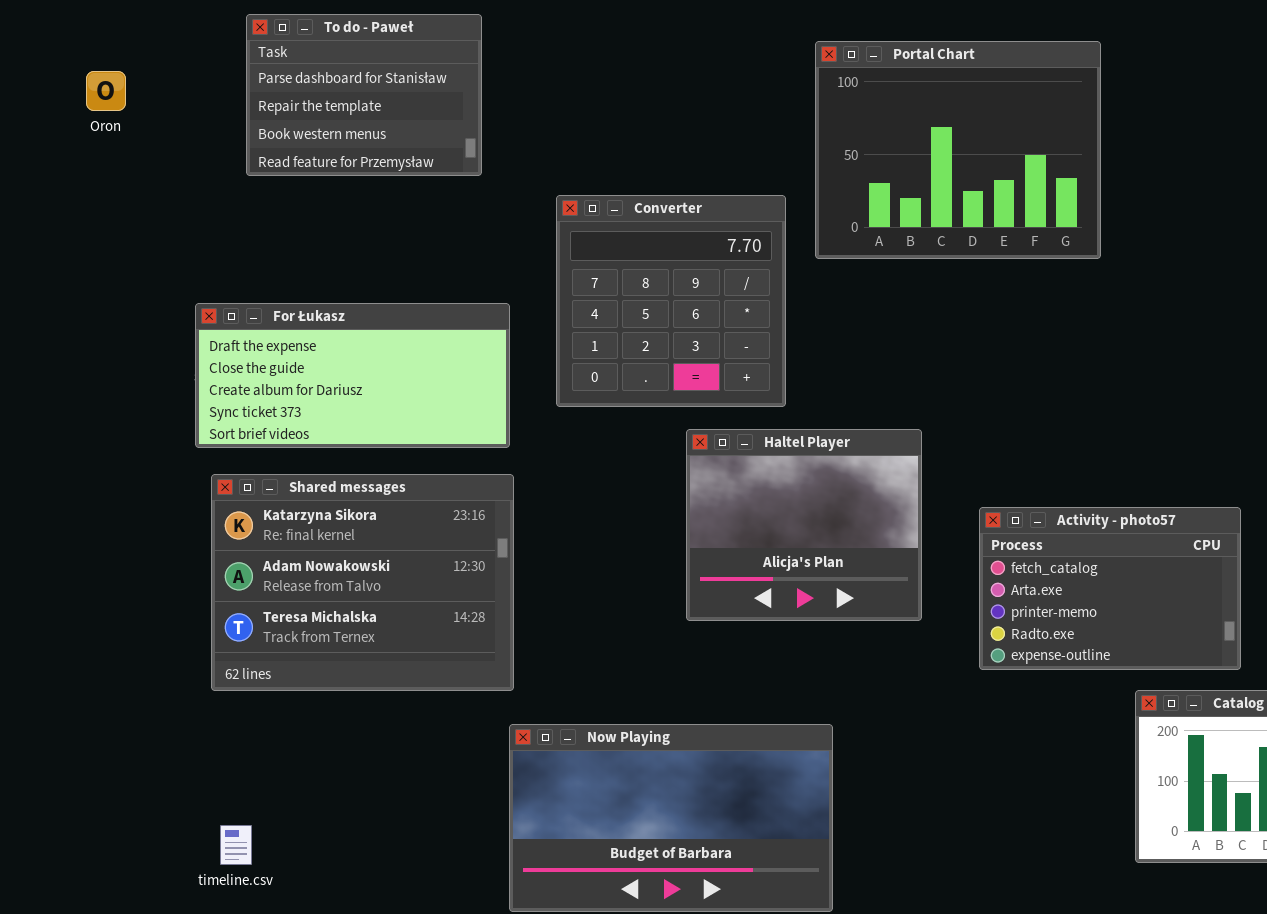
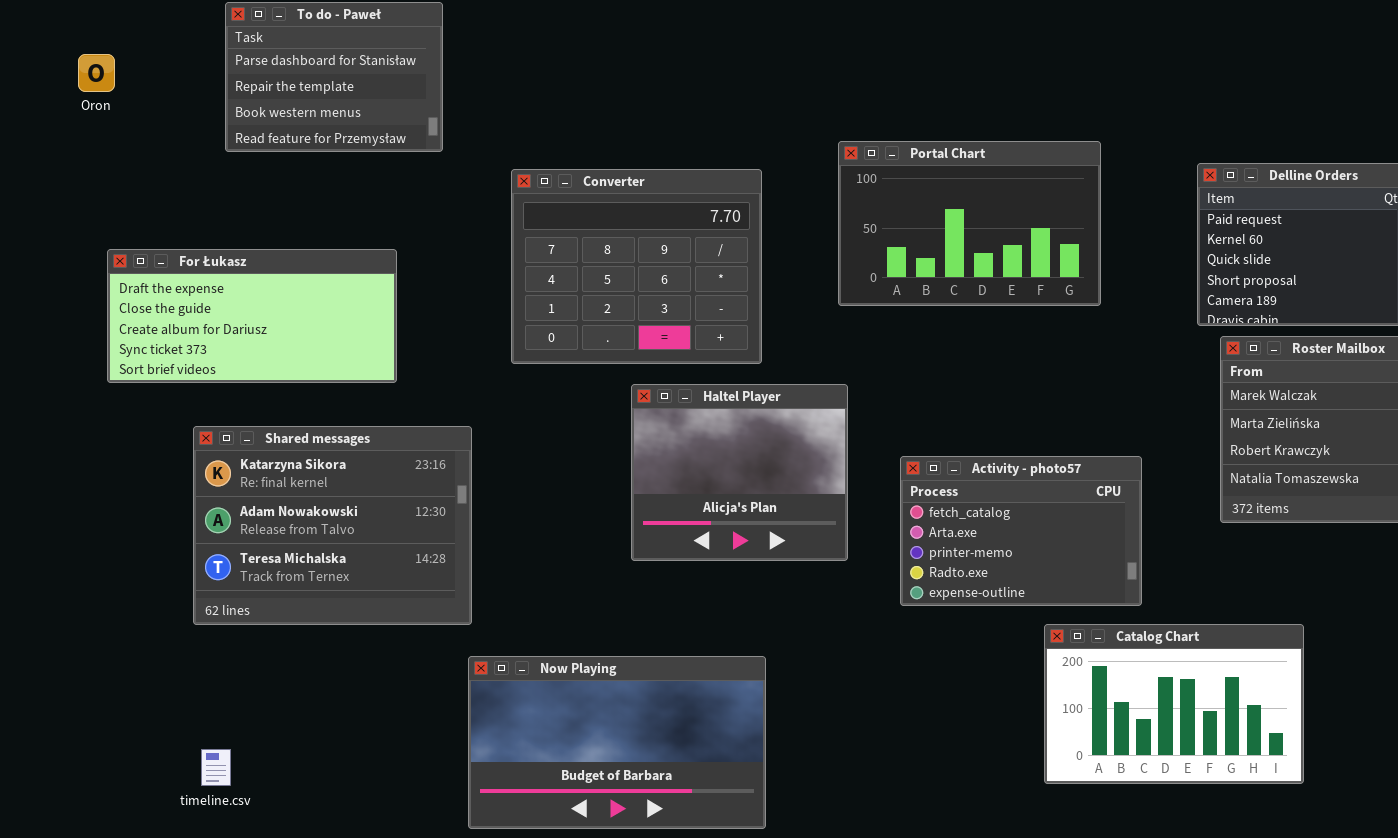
Portal Chart: [815,41,1101,259] -> [838,141,1101,306], moved, resized
Converter: [556,195,786,407] -> [511,169,762,364], resized
For Łukasz: [195,303,510,448] -> [107,249,397,383], moved

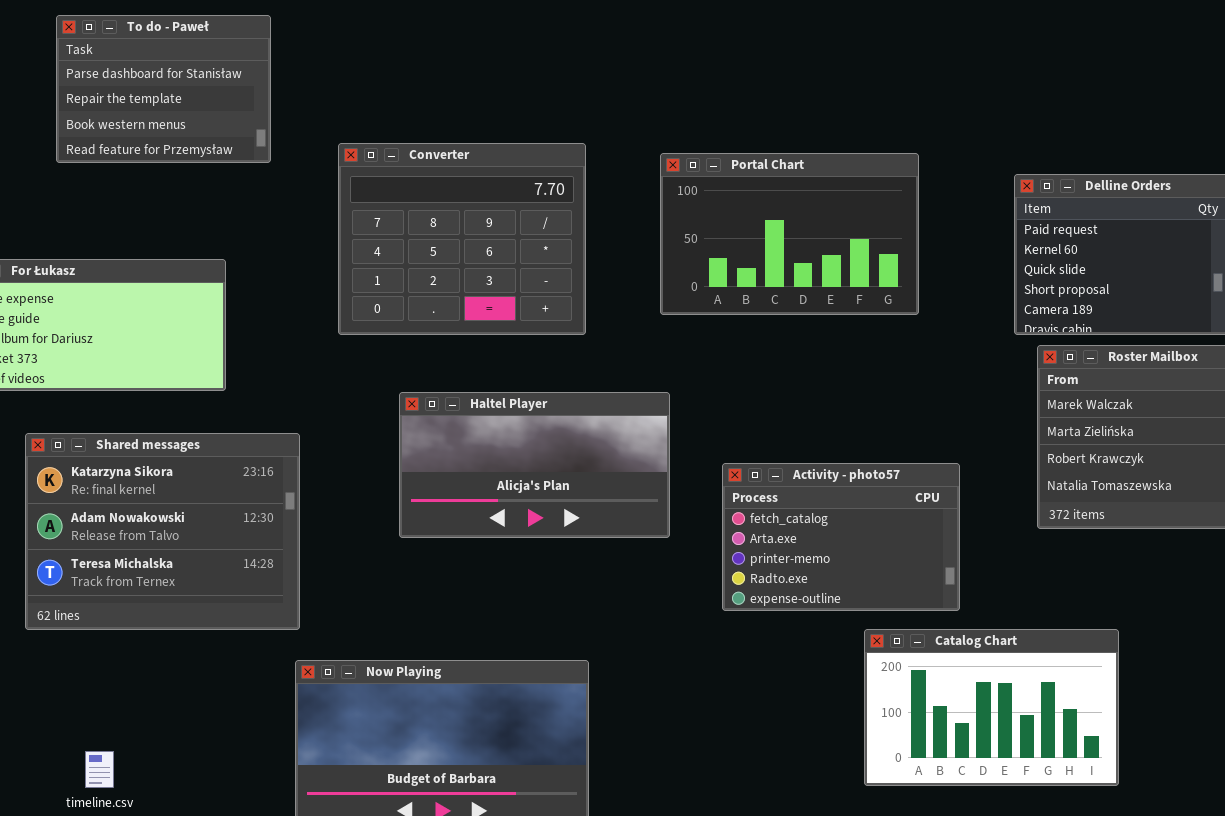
Converter: [511,169,762,364] -> [338,143,586,335], moved
Haltel Player: [631,384,848,561] -> [399,392,670,538], resized
timeline.csv: [201,749,231,786] -> [85,751,114,788], moved

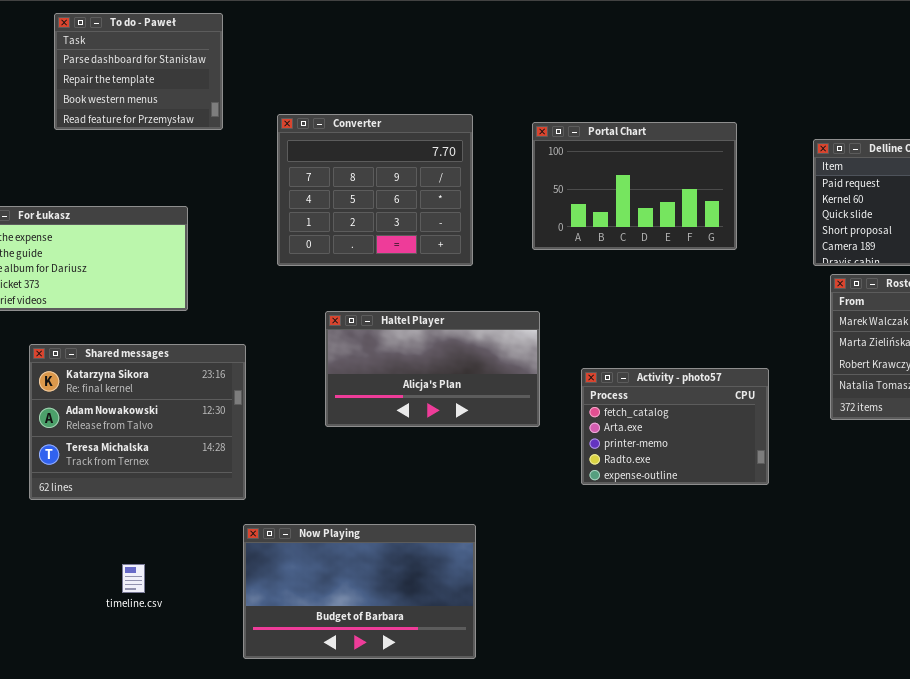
Catalog Chart: [864,629,1119,786] -> none, closed
timeline.csv: [85,751,114,788] -> [122,564,145,593], moved

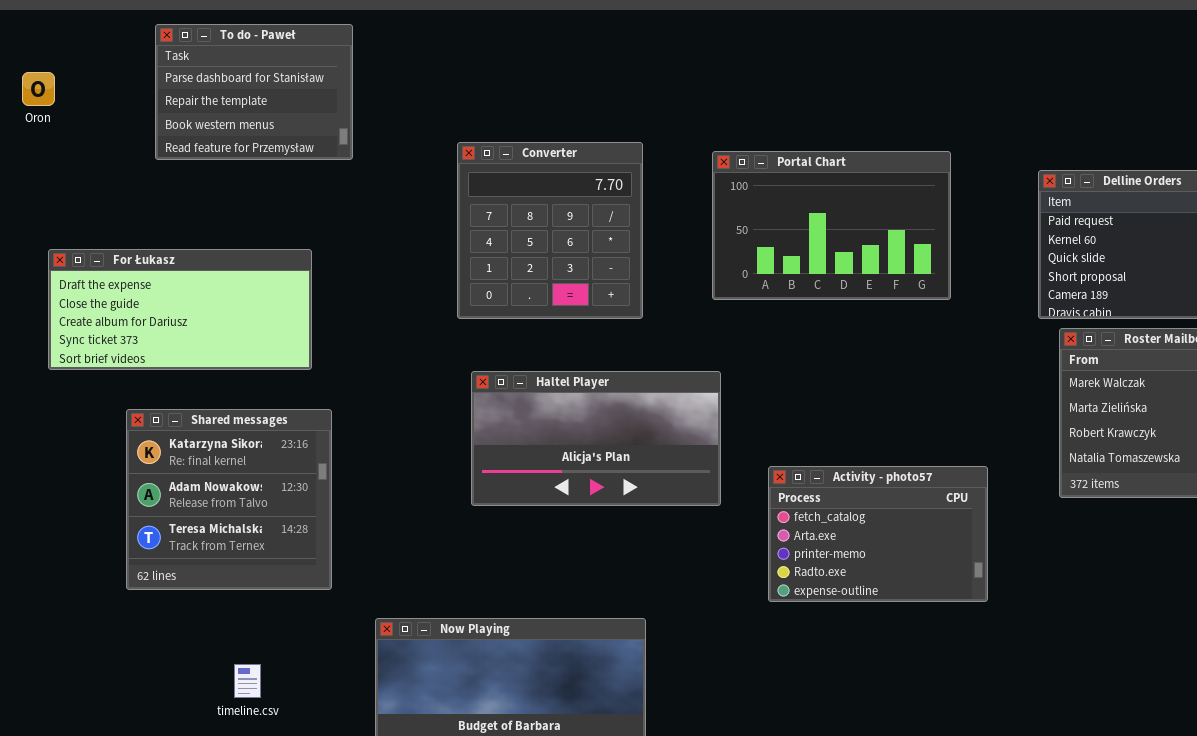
Converter: [277,114,473,266] -> [457,142,643,319], resized
Shared messages: [29,344,246,500] -> [126,409,332,590], resized
Activity - photo57: [581,368,769,485] -> [768,466,988,602], moved

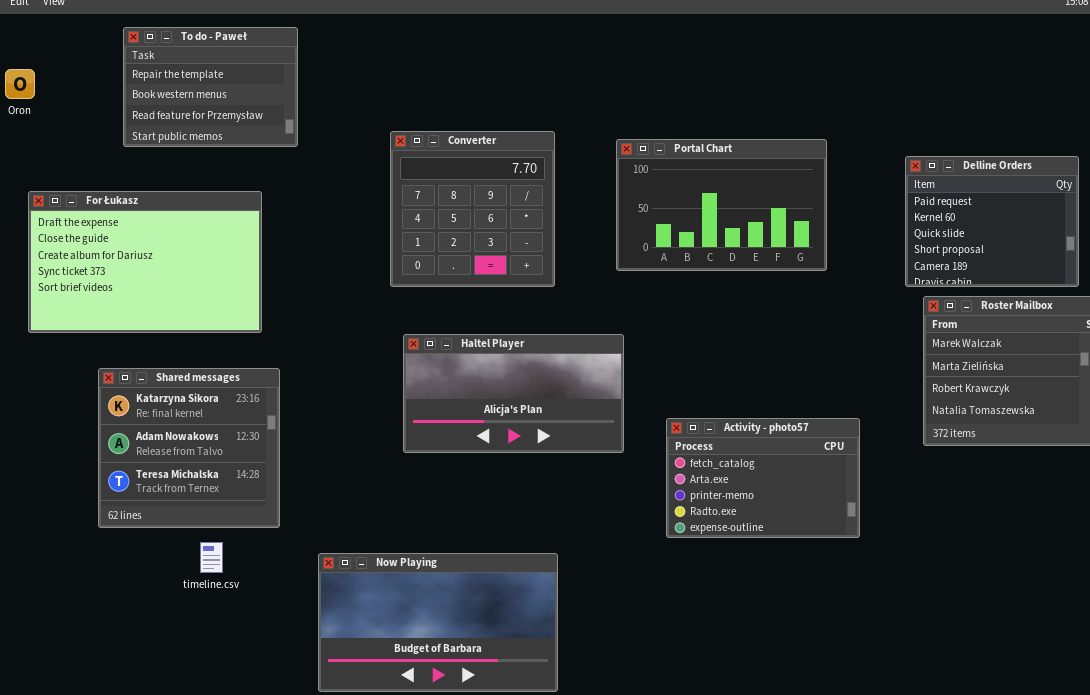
To do - Paweł: [155,24,353,160] -> [123,27,298,147], scrolled down 1 row
For Łukasz: [48,249,312,370] -> [28,191,262,333], resized
timeline.csv: [234,664,261,698] -> [200,542,223,573], moved

